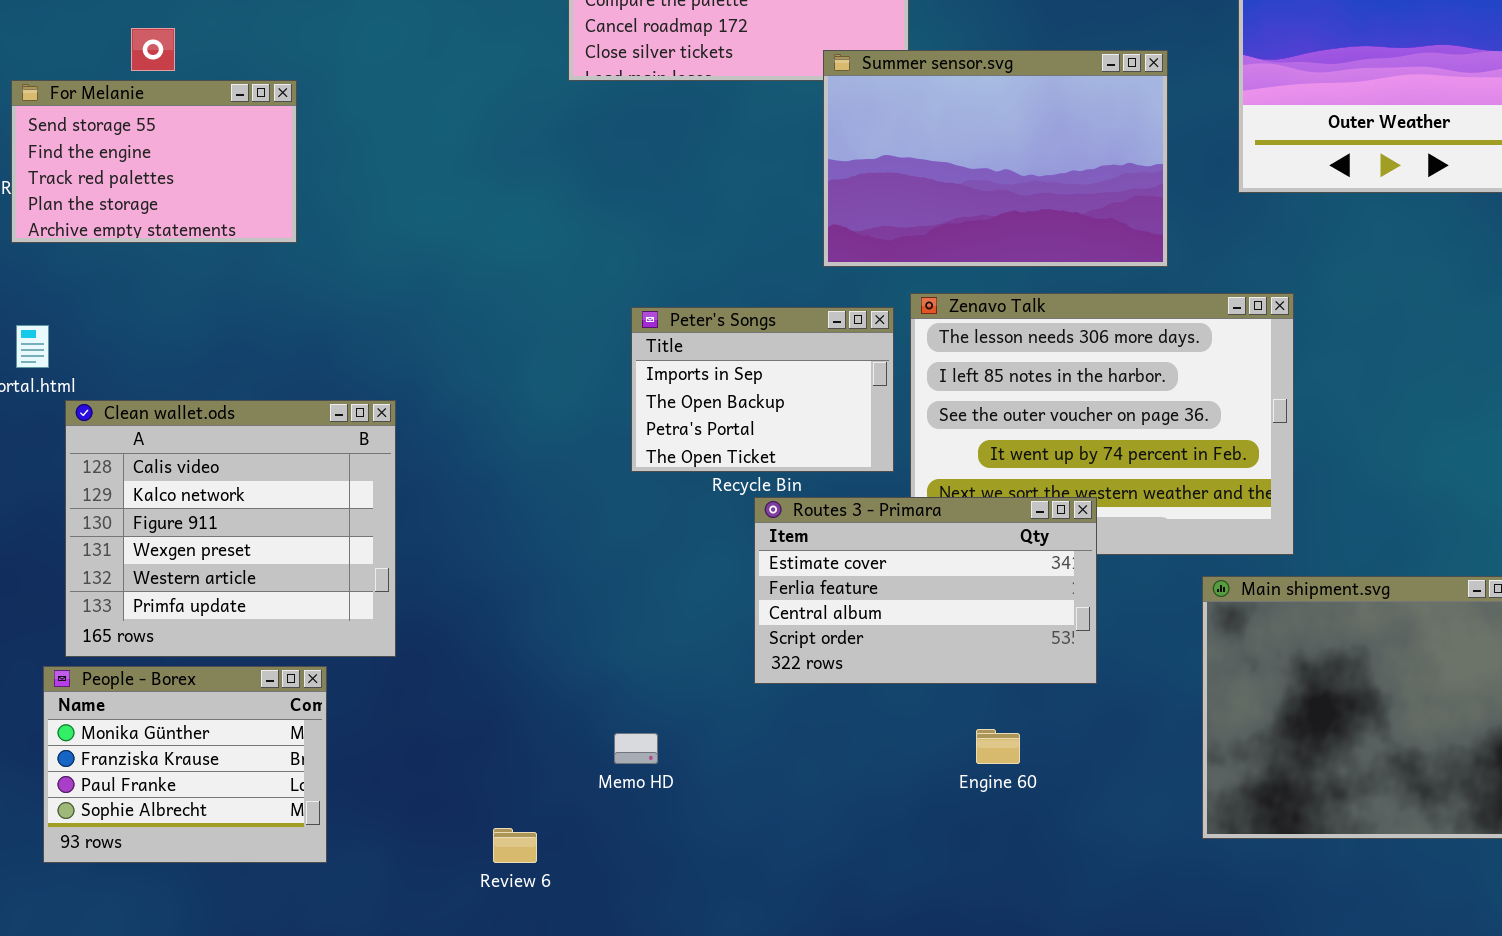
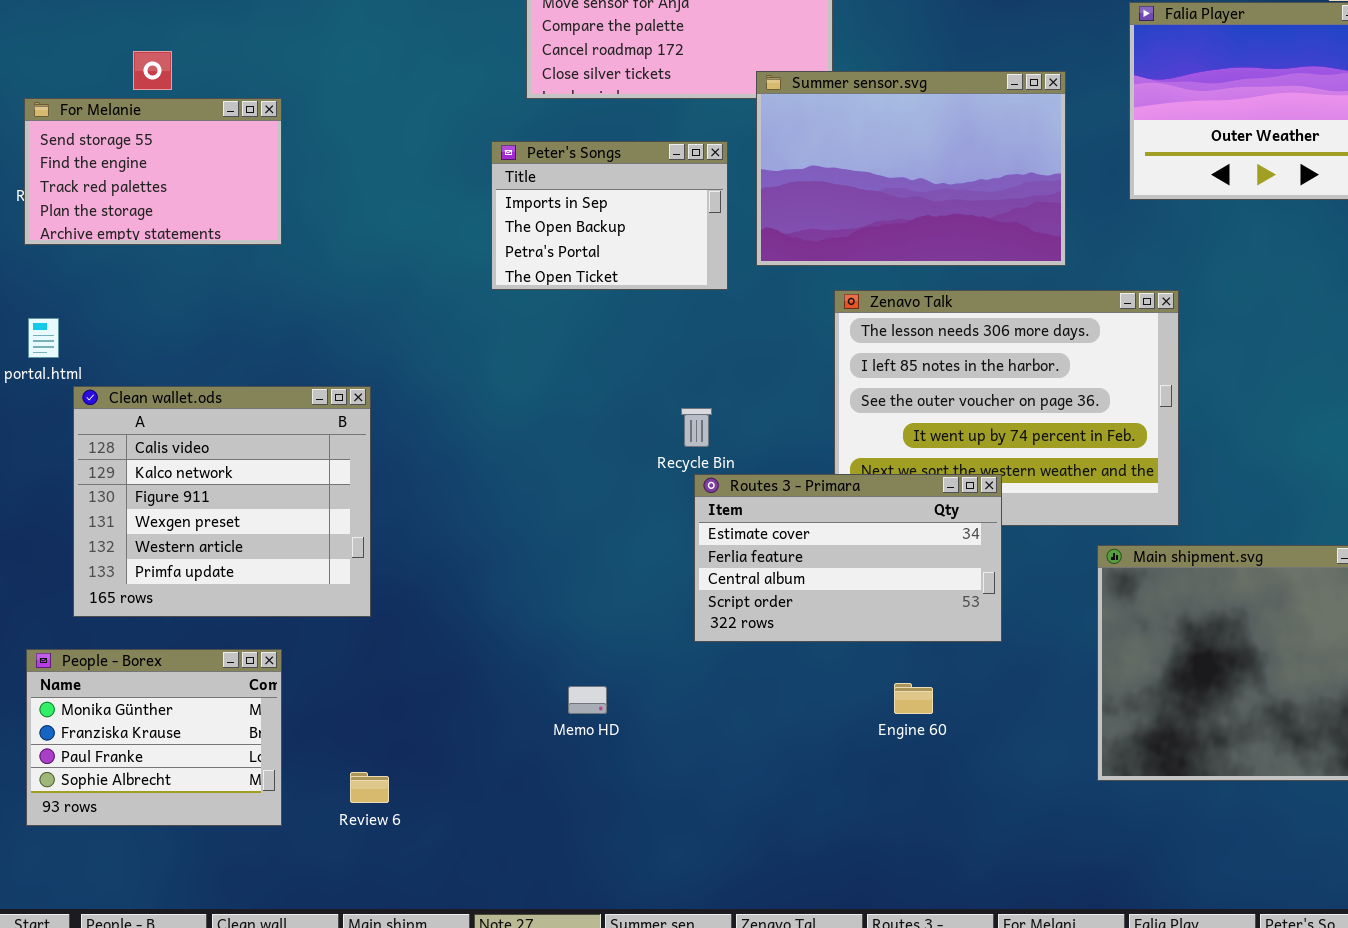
Peter's Songs: [631,307,894,472] -> [491,141,728,290], moved
People - Borex: [43,666,327,863] -> [26,649,282,826], moved
Review 6: [493,828,537,863] -> [350,772,389,803], moved

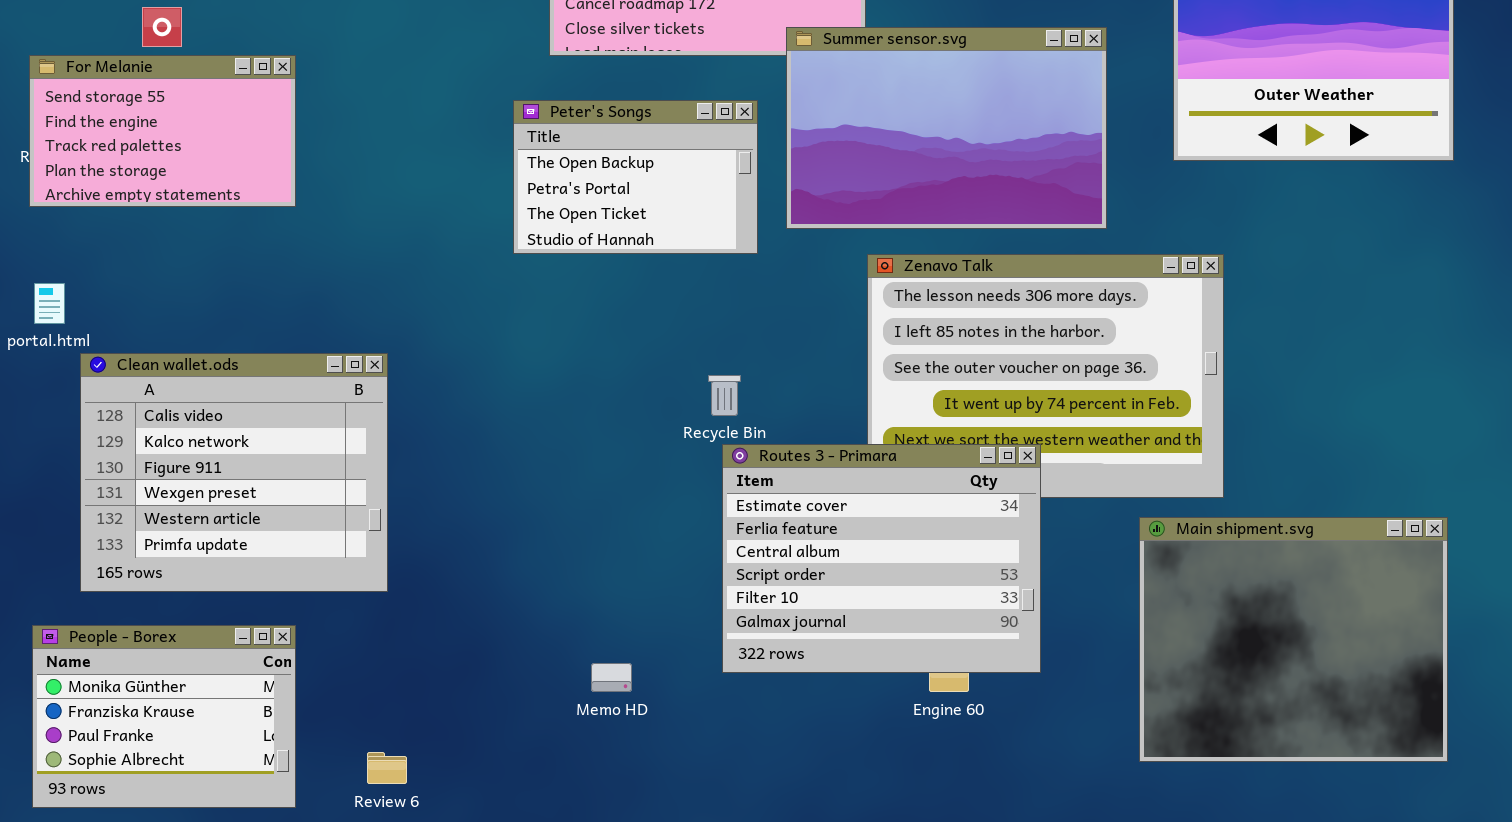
Peter's Songs: [491,141,728,290] -> [513,100,758,254], scrolled down 1 row
Routes 3 - Primara: [694,474,1002,642] -> [722,444,1041,673], resized

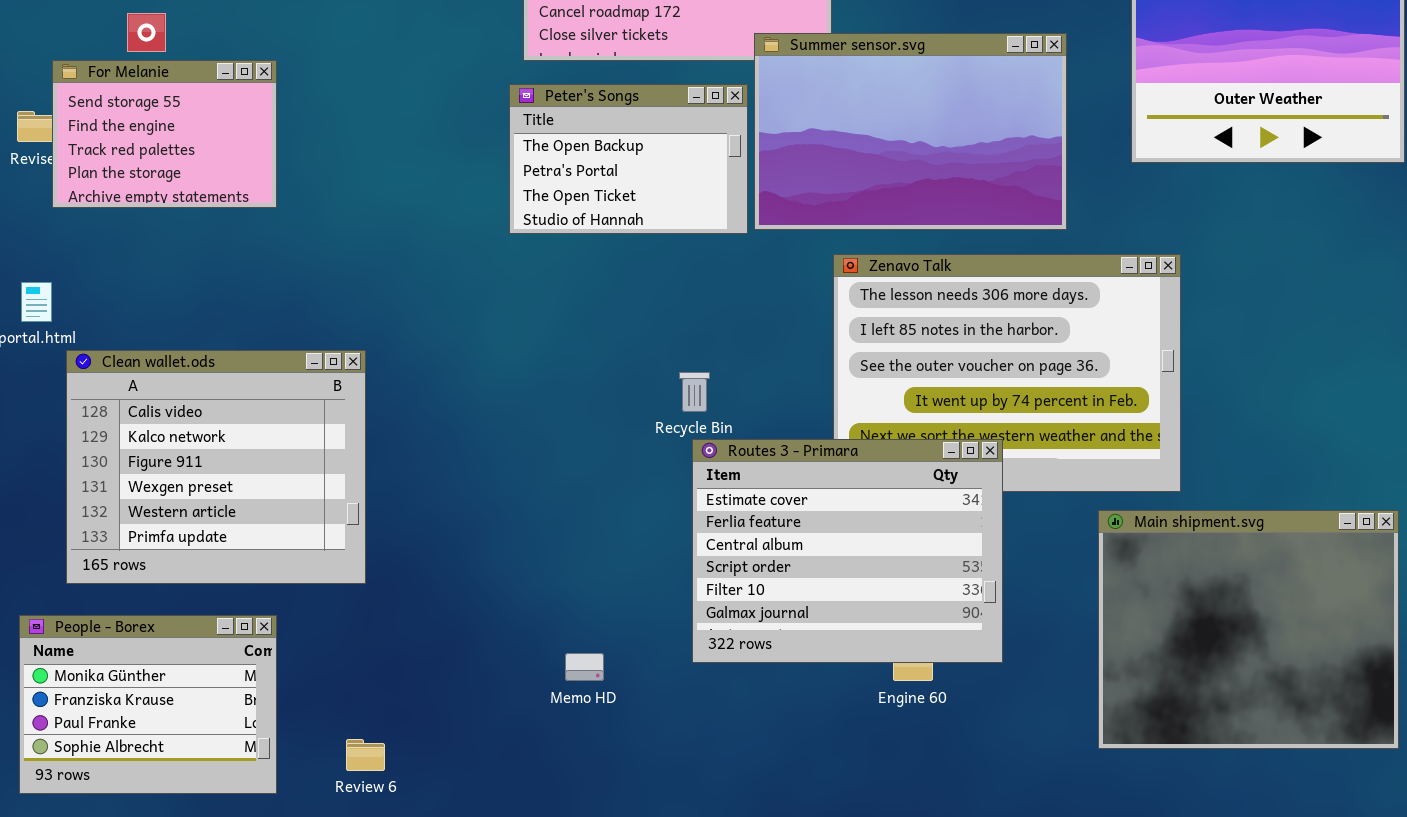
For Melanie: [29,55,296,207] -> [52,60,277,208], resized
Peter's Songs: [513,100,758,254] -> [509,84,748,234], moved

